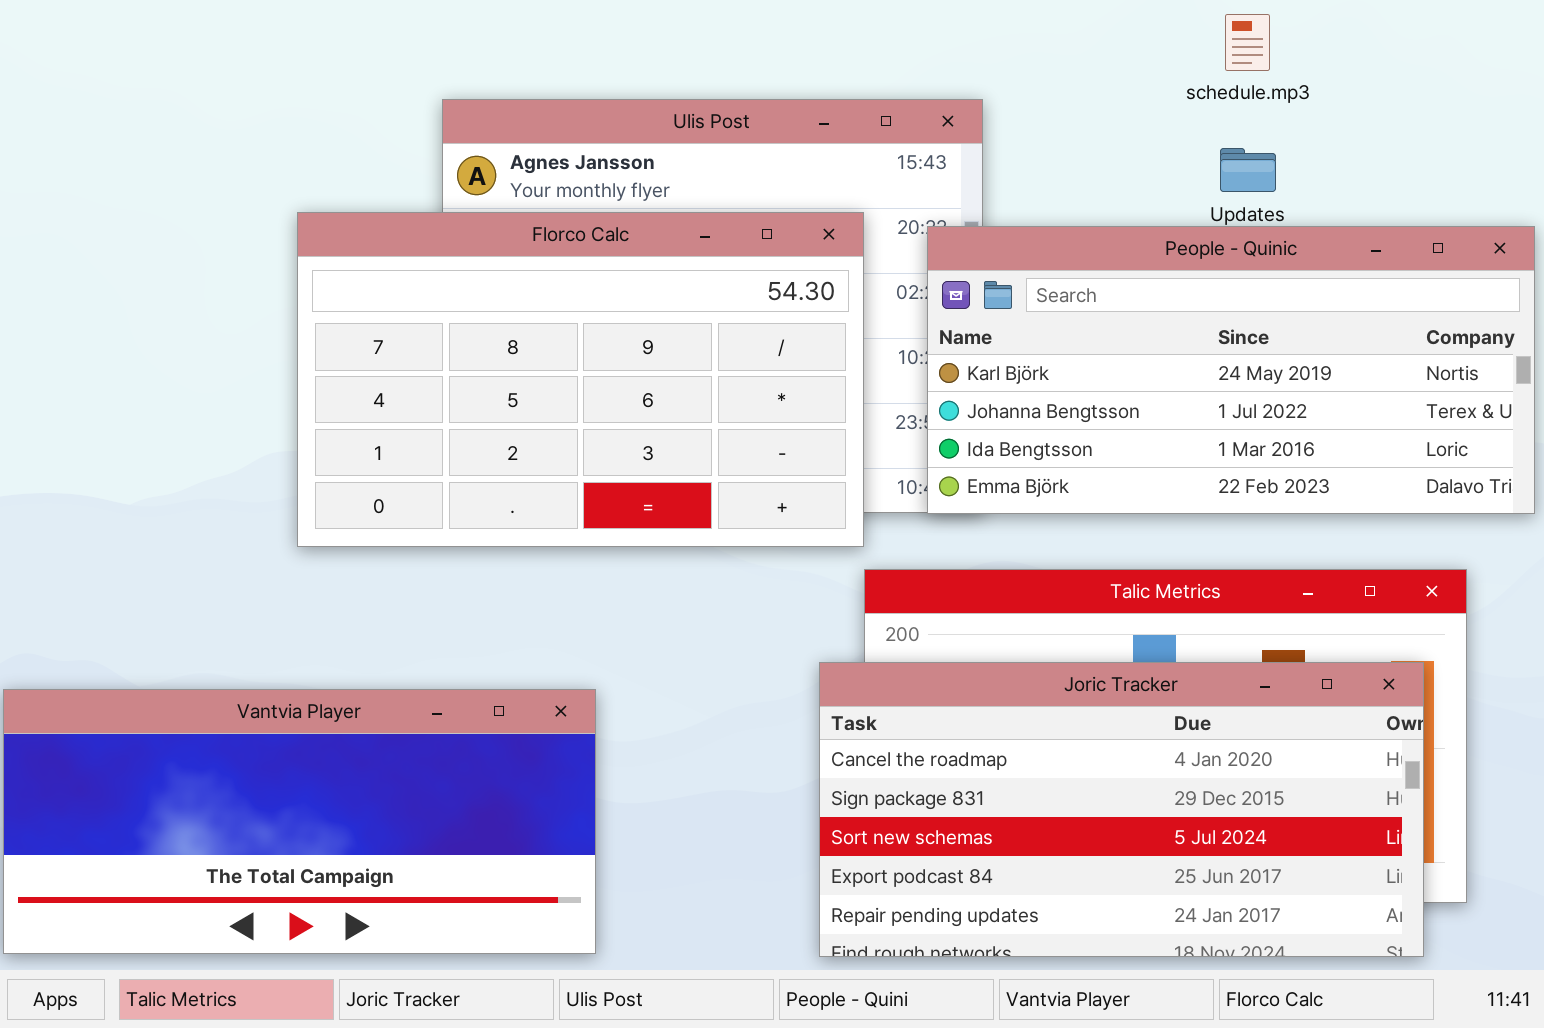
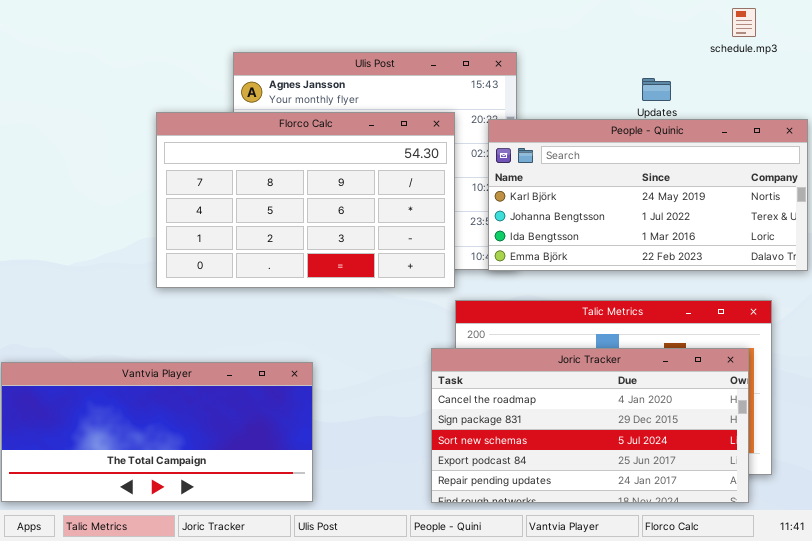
schedule.mp3: [1225,14,1270,71] -> [732,8,756,37], moved

